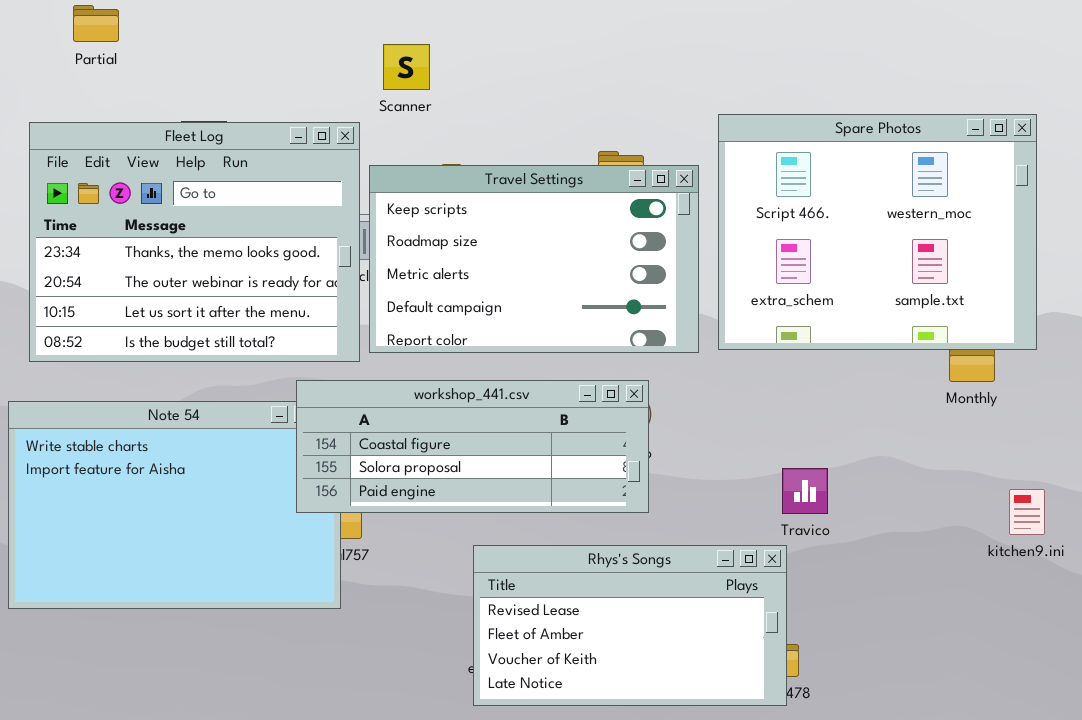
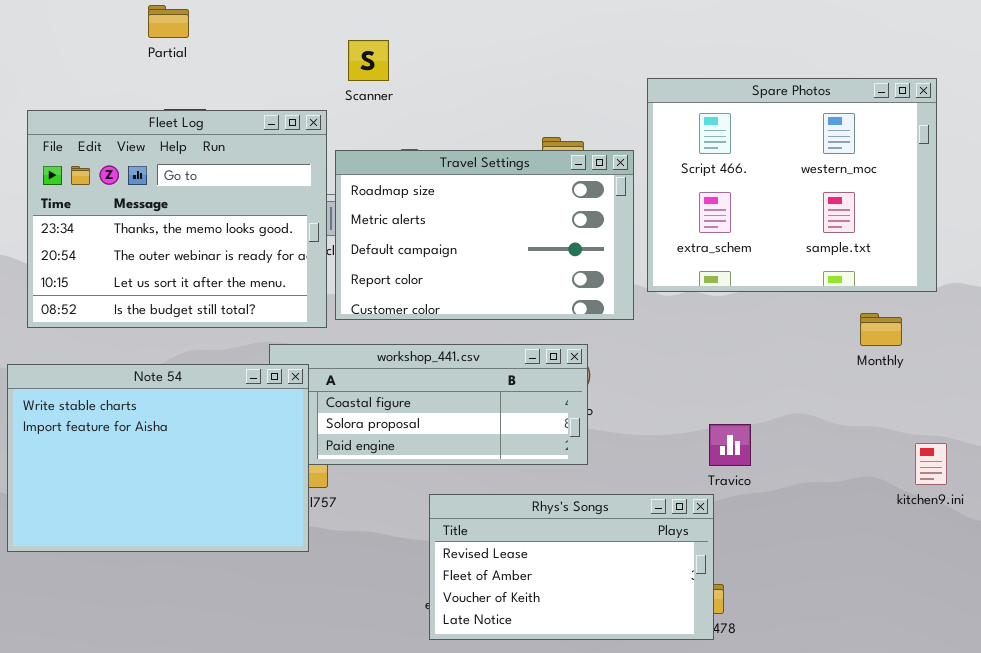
Partial: [73,5,119,42] -> [148,5,189,38], moved
Spare Photos: [718,114,1037,350] -> [647,78,937,292], moved
Travel Settings: [369,165,699,353] -> [335,150,634,320], scrolled down 1 row
Note 54: [8,401,341,609] -> [7,364,309,552], raised

